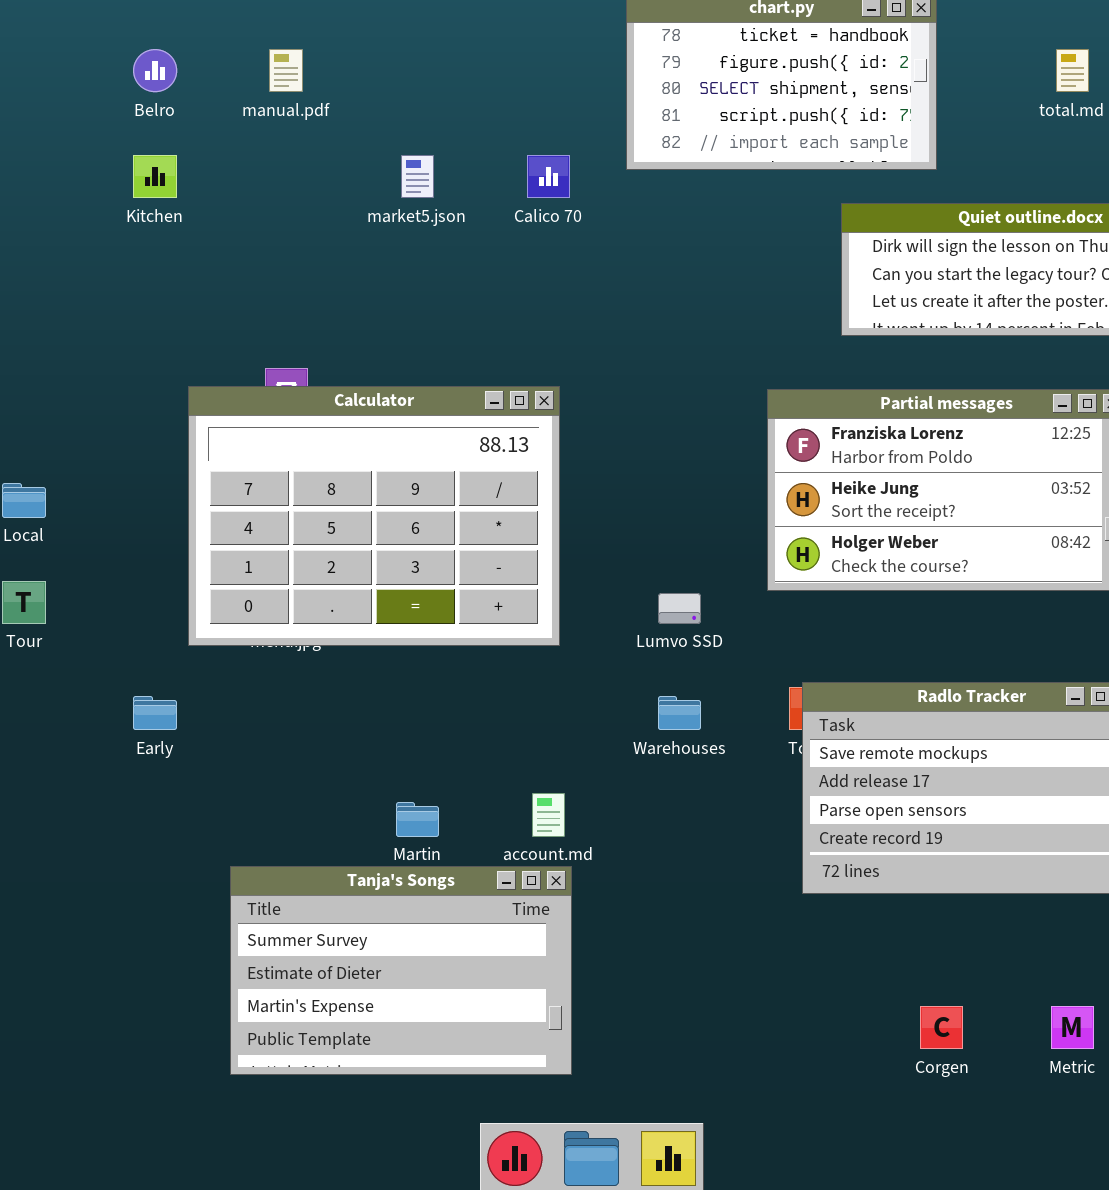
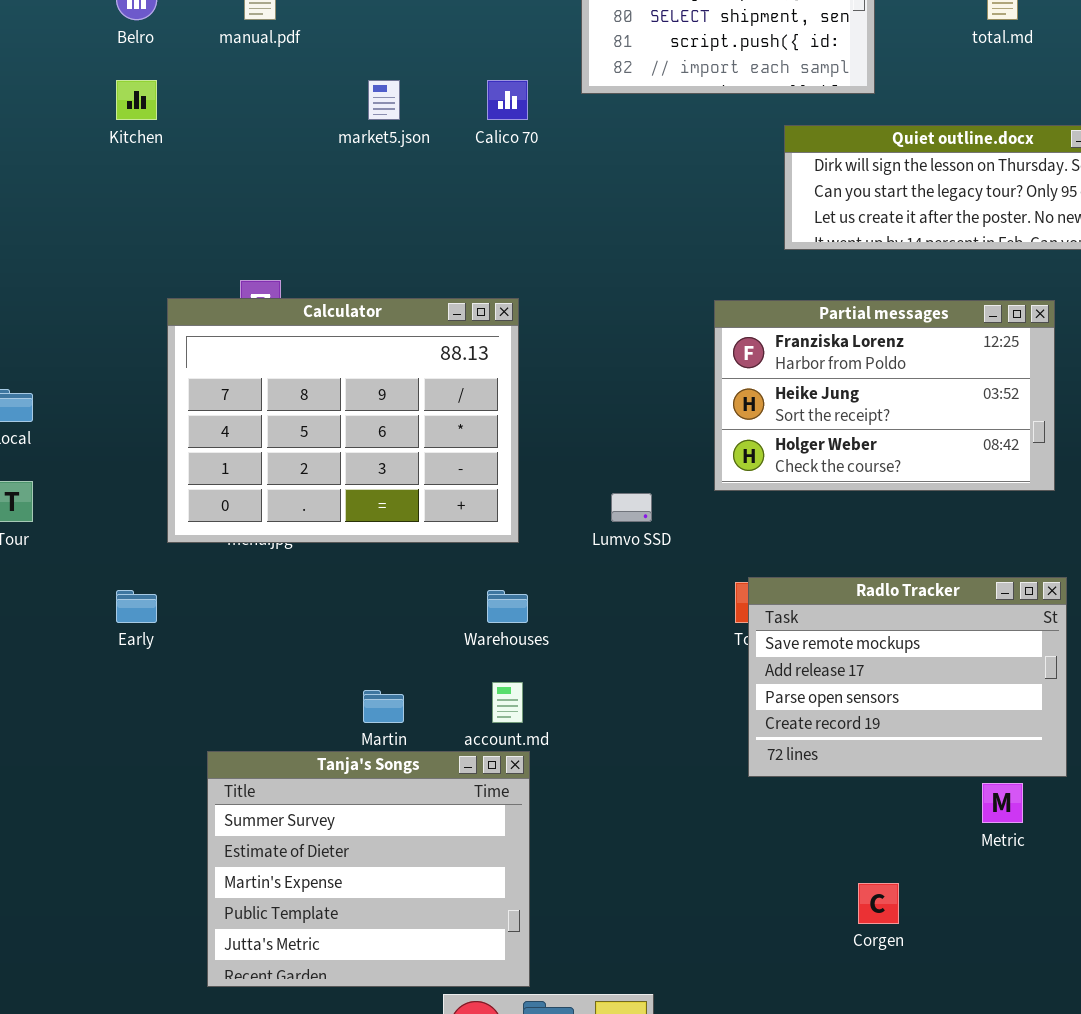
Warehouses: [658,696,701,730] -> [487,590,528,623], moved
Tanja's Songs: [230,866,572,1075] -> [207,751,530,987], resized
Metric: [1051,1006,1094,1049] -> [982,783,1023,823], moved

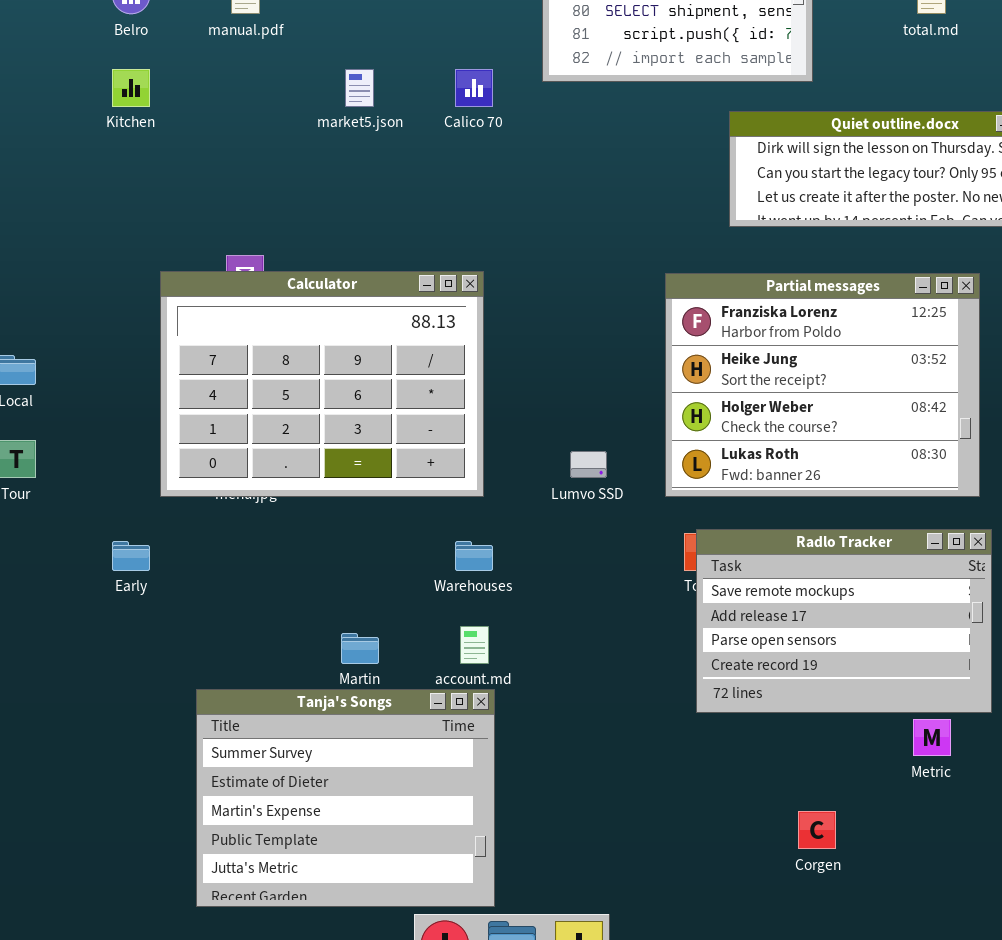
Partial messages: [714,300,1055,491] -> [665,273,980,497], resized

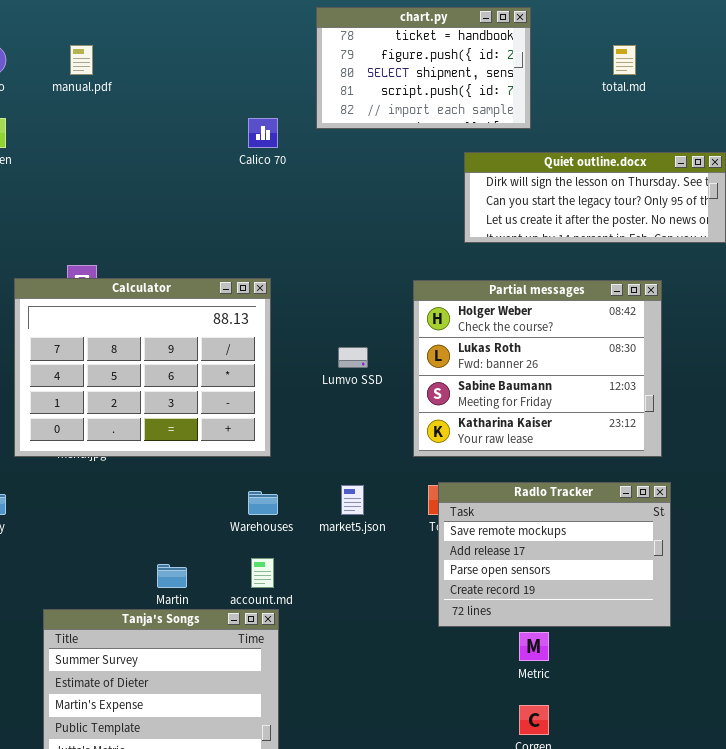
market5.json: [345,69,374,107] -> [341,485,364,515], moved
Partial messages: [665,273,980,497] -> [413,280,662,457], scrolled down 2 rows
Lumvo SSD: [570,451,607,478] -> [338,347,368,368], moved
Metric: [913,719,951,756] -> [519,632,549,661], moved

